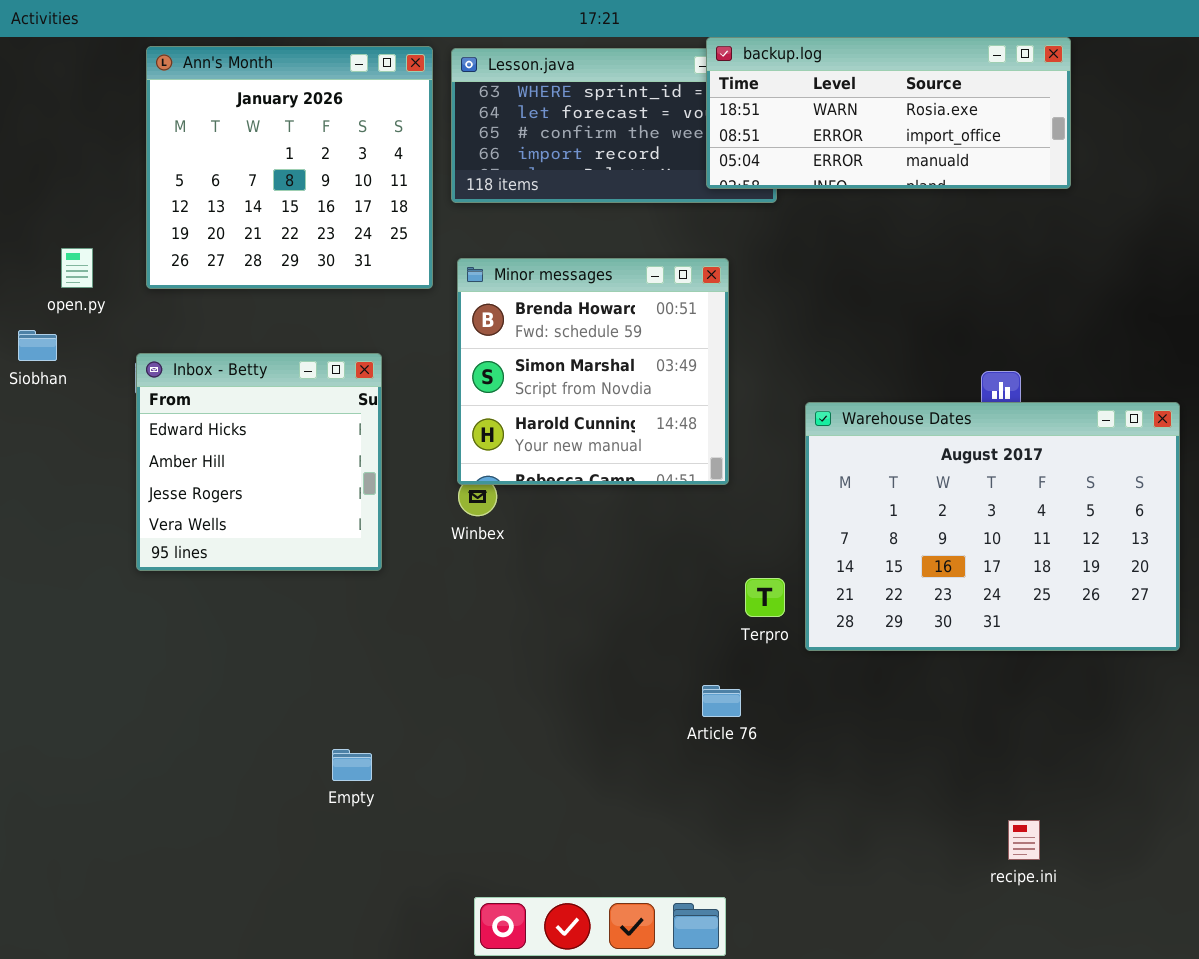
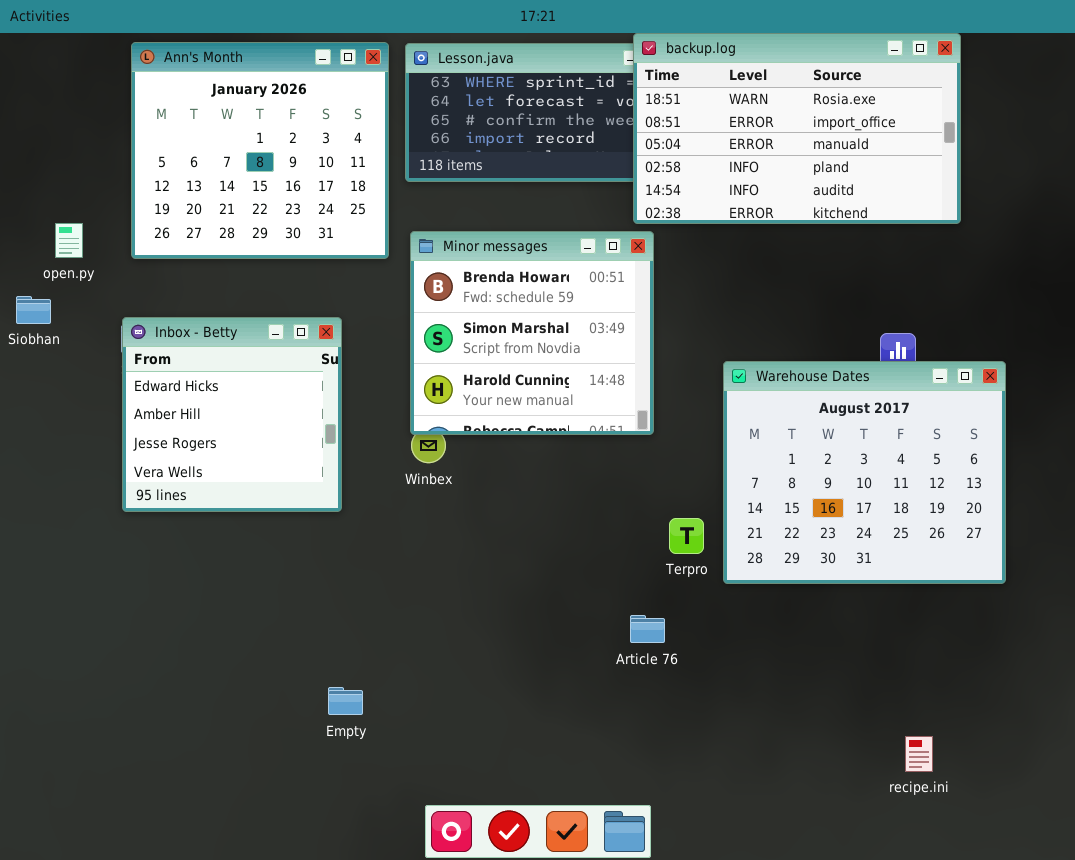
backup.log: [706,37,1071,189] -> [633,33,961,224], resized
Warehouse Dates: [805,402,1180,651] -> [723,361,1006,584], resized
Empty: [332,749,372,781] -> [328,687,363,715], moved

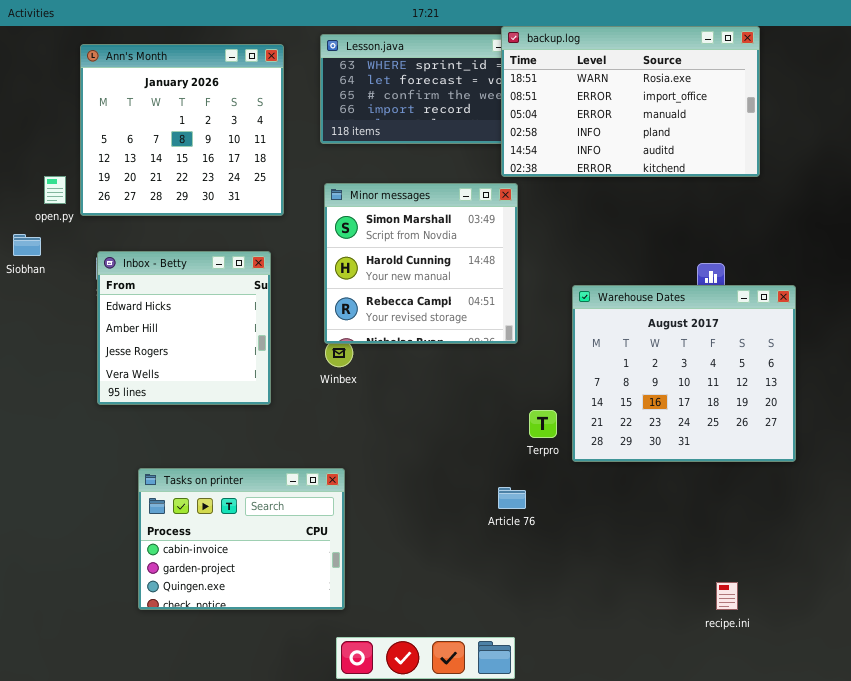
Ann's Month: [131,42,389,259] -> [80,44,284,216], moved
Minor messages: [410,231,654,435] -> [324,183,518,344], scrolled down 1 row
Tasks on printer: none -> [138,468,345,610], opened

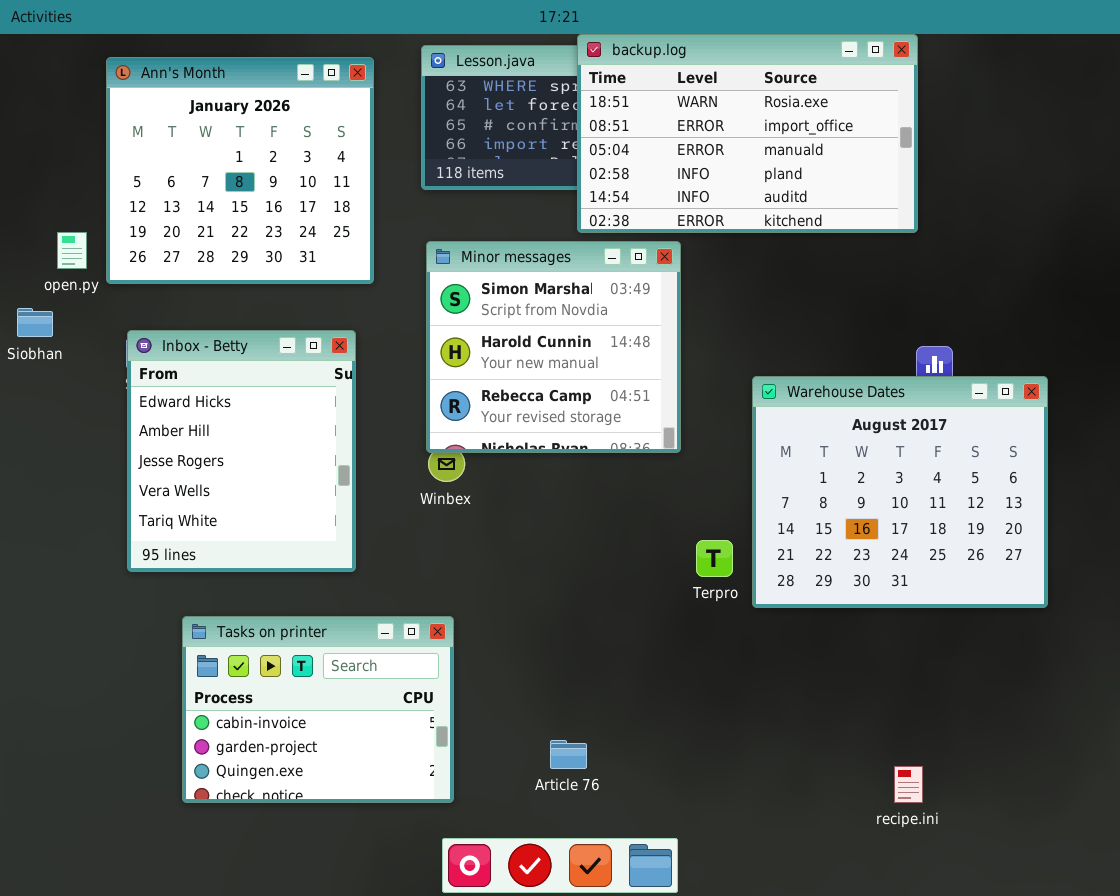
backup.log: [501,26,760,177] -> [577,34,918,233], moved
Inbox - Betty: [97,251,271,405] -> [127,330,356,572], resized
Article 76: [498,487,526,509] -> [550,740,587,769], moved
recipe.ini: [716,582,738,610] -> [894,766,923,803], moved

